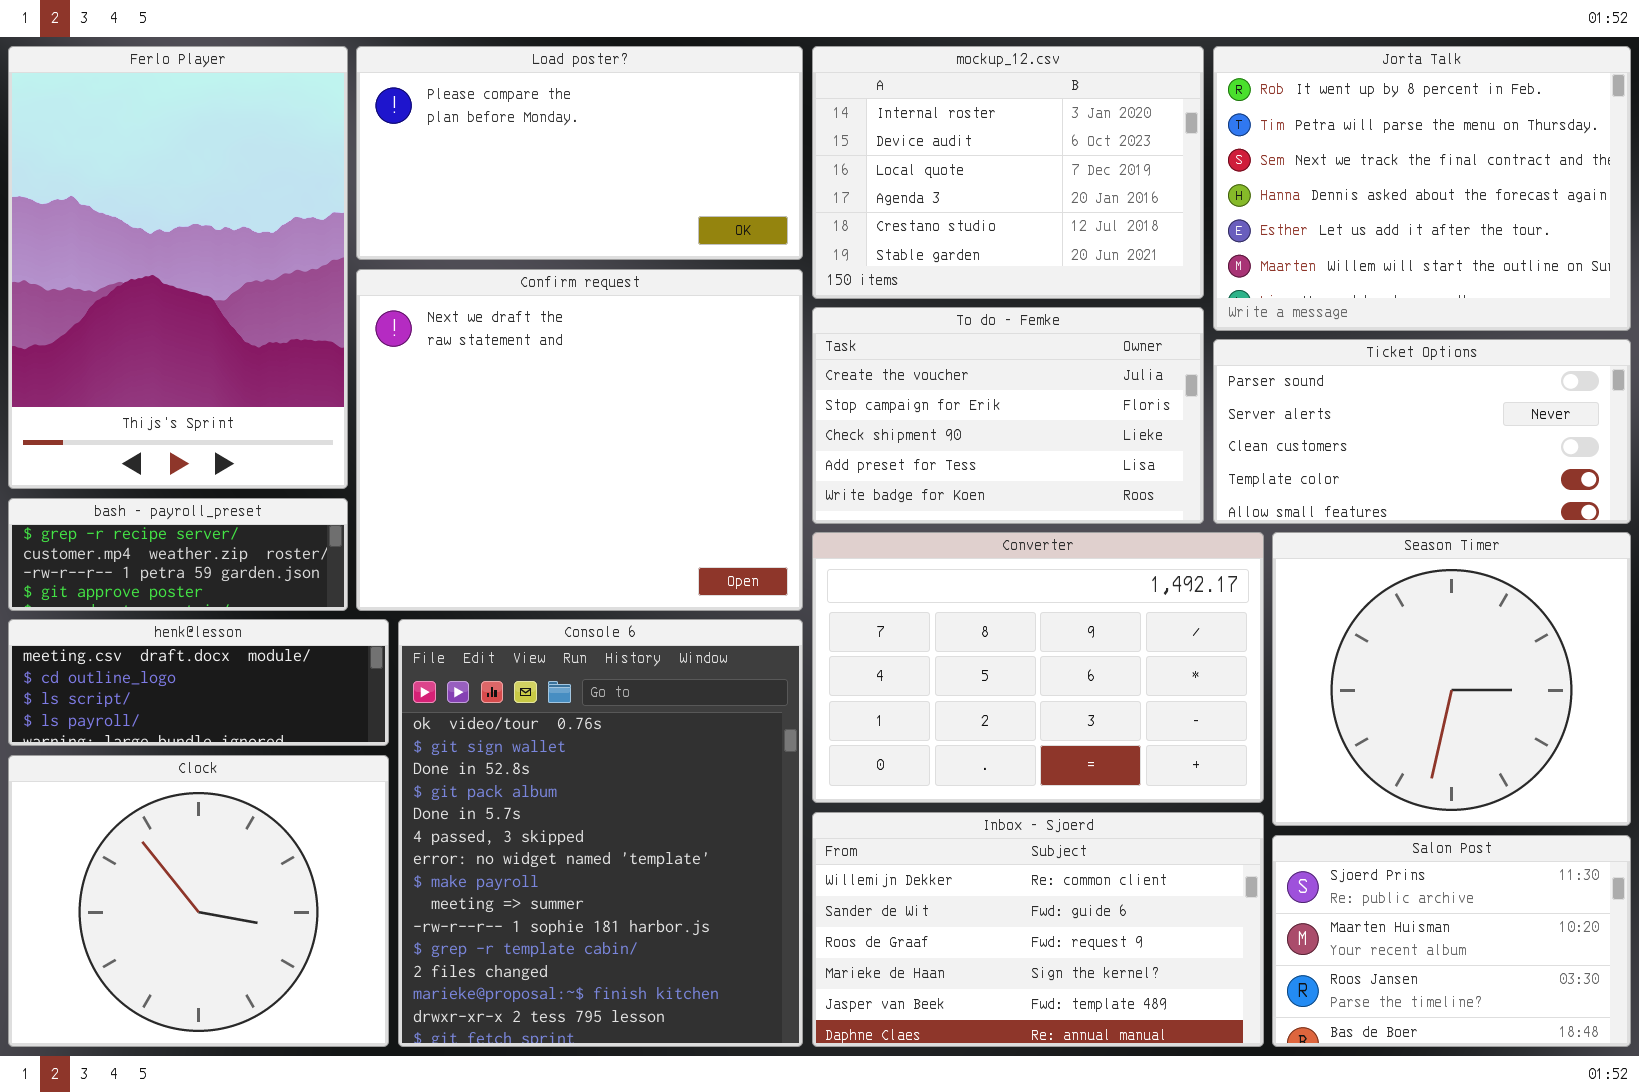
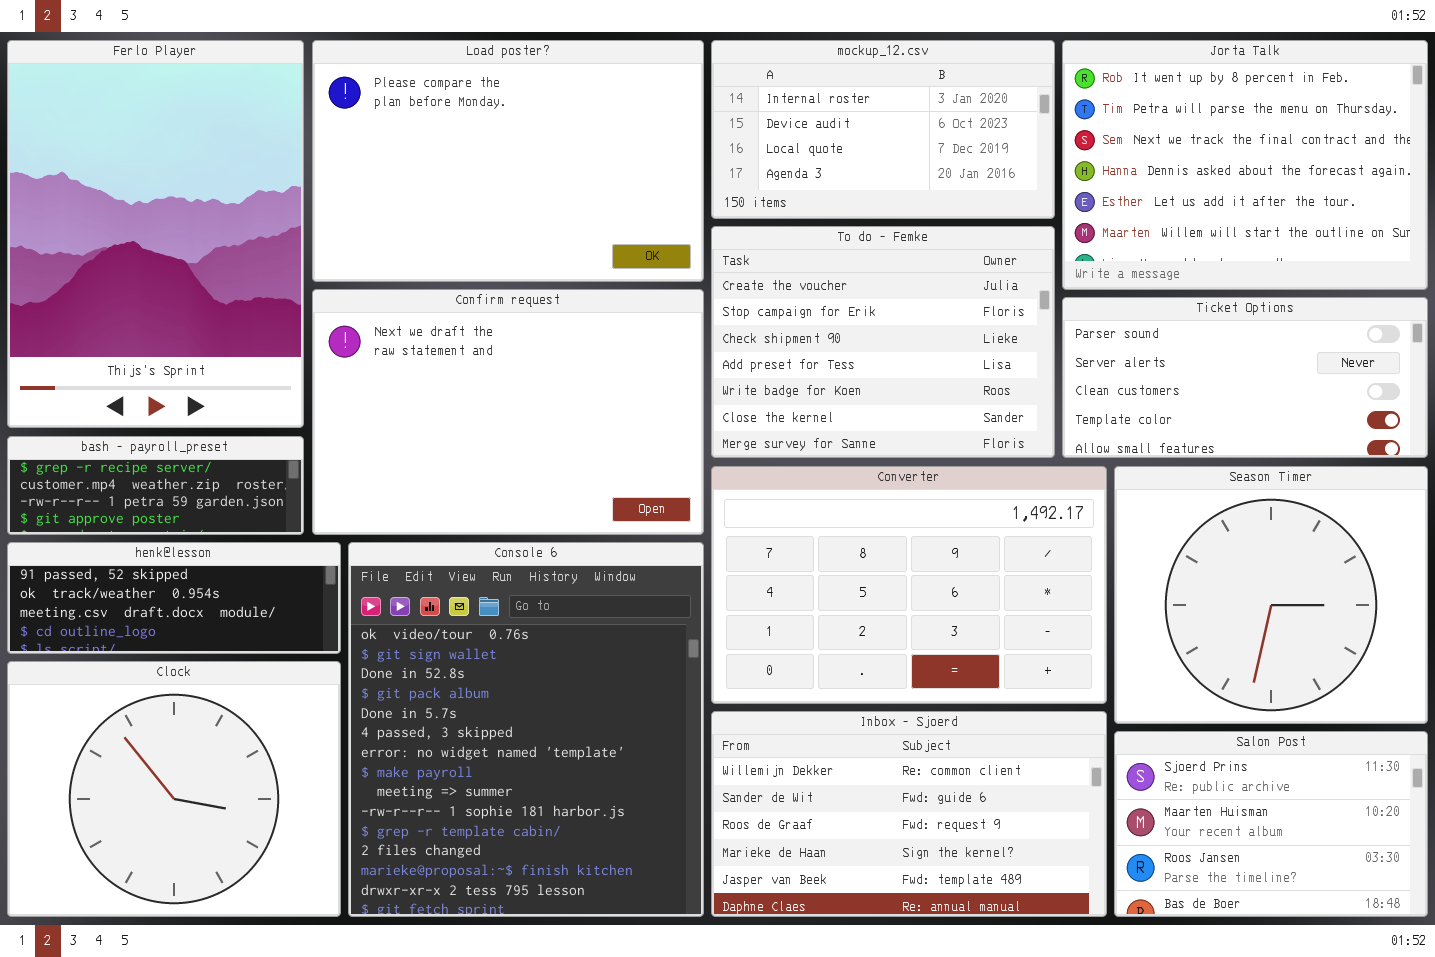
Load poster?: [356,46,803,260] -> [312,40,704,282], resized
mockup_12.csv: [812,46,1204,299] -> [711,40,1055,219], resized
Confirm request: [356,269,803,611] -> [312,289,704,535], resized
To do - Femke: [812,307,1204,524] -> [711,226,1055,458], resized
henk@lesson: [8,619,389,746] -> [7,542,341,654], scrolled up 2 rows

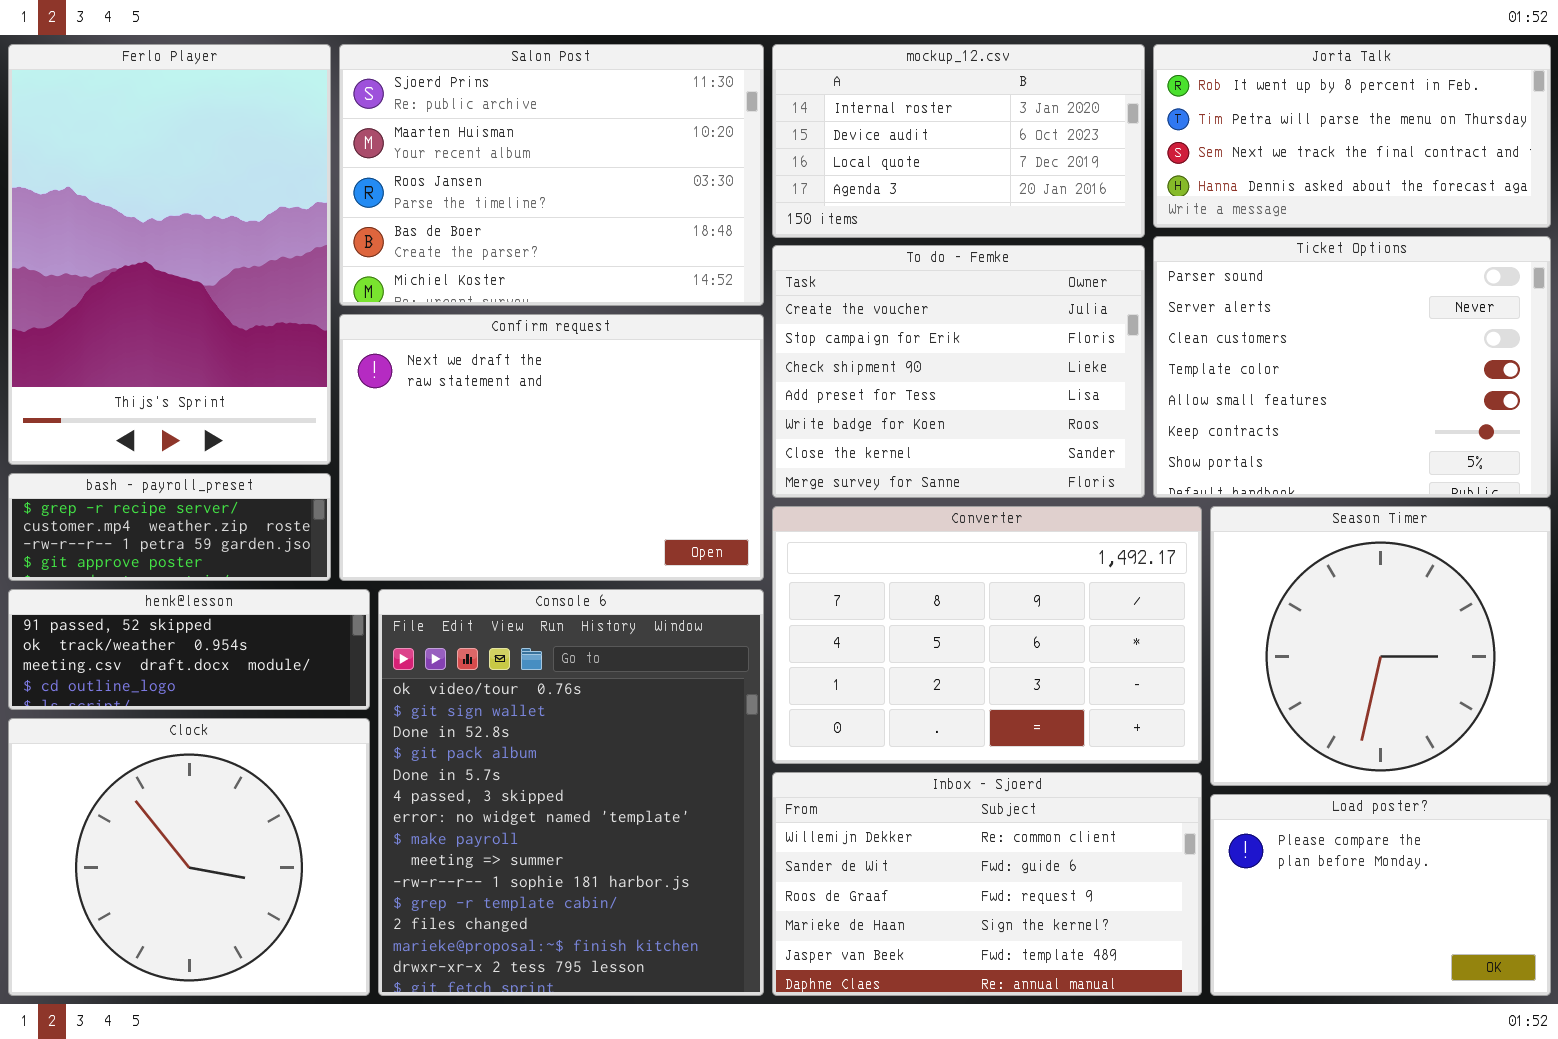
Load poster?: [312,40,704,282] -> [1210,794,1551,996], moved, resized
Jorta Talk: [1062,40,1428,290] -> [1153,44,1551,228], resized
Ticket Options: [1062,297,1428,458] -> [1153,236,1551,498], resized
Salon Post: [1114,731,1428,917] -> [339,44,764,306], moved, resized

